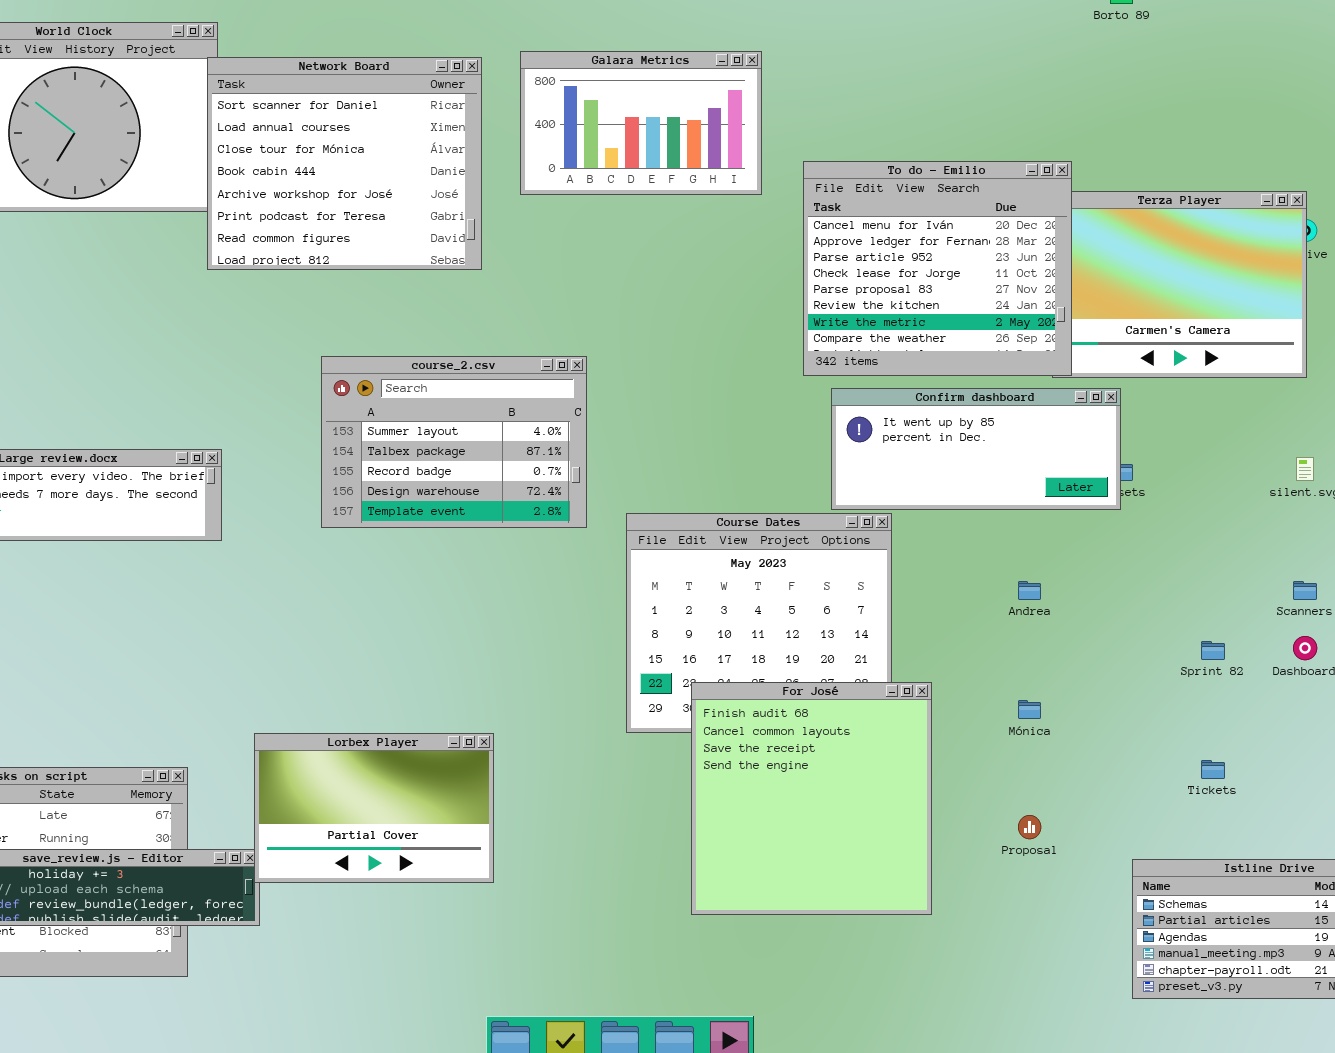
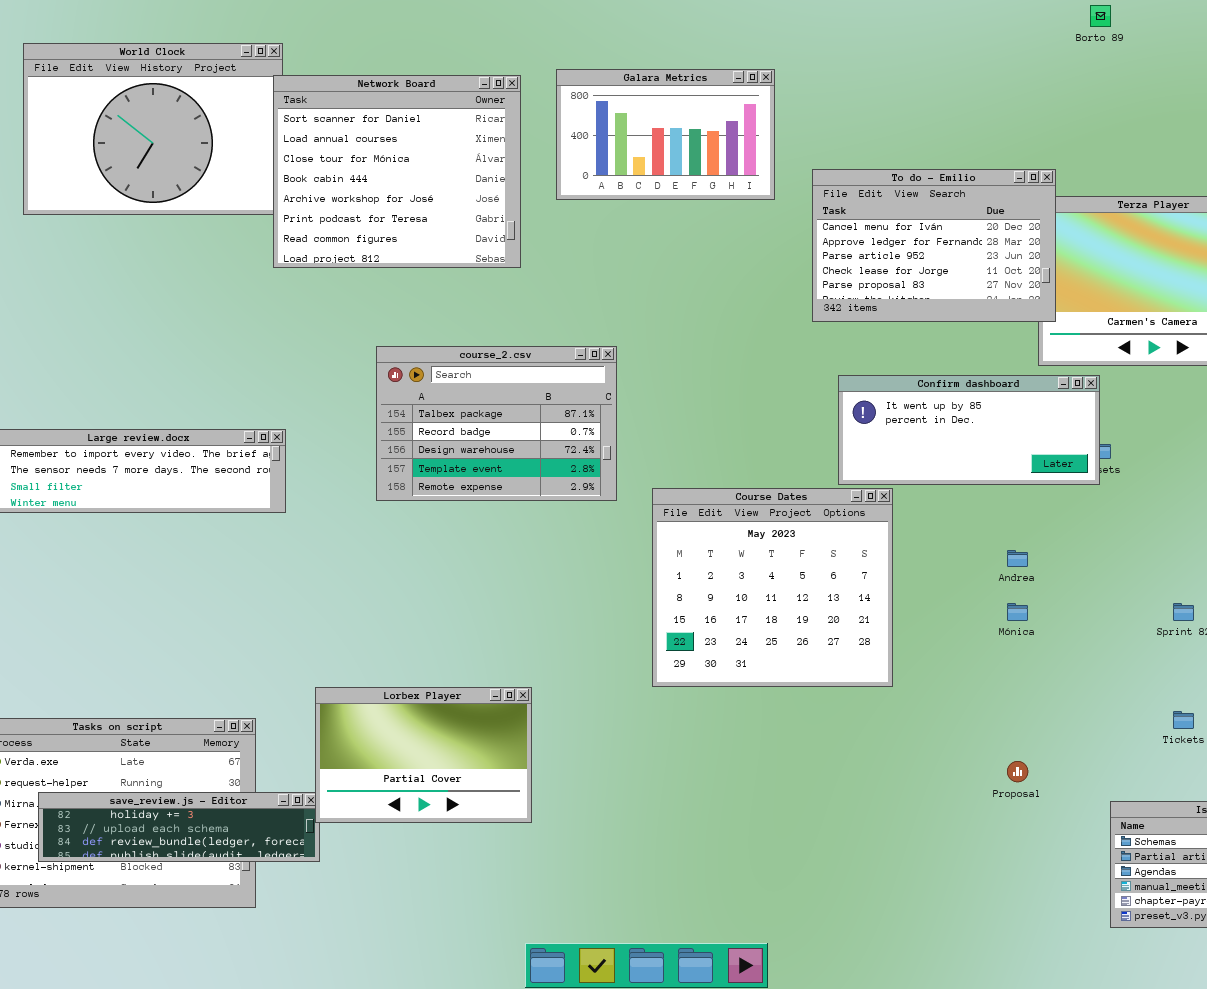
To do - Emilio: [803,161,1072,376] -> [812,169,1056,322], resized
course_2.csv: [321,356,587,528] -> [376,346,617,501], scrolled down 1 row
For José: [691,682,932,915] -> none, closed
Mónica: [1018,700,1041,719] -> [1007,603,1028,621], moved

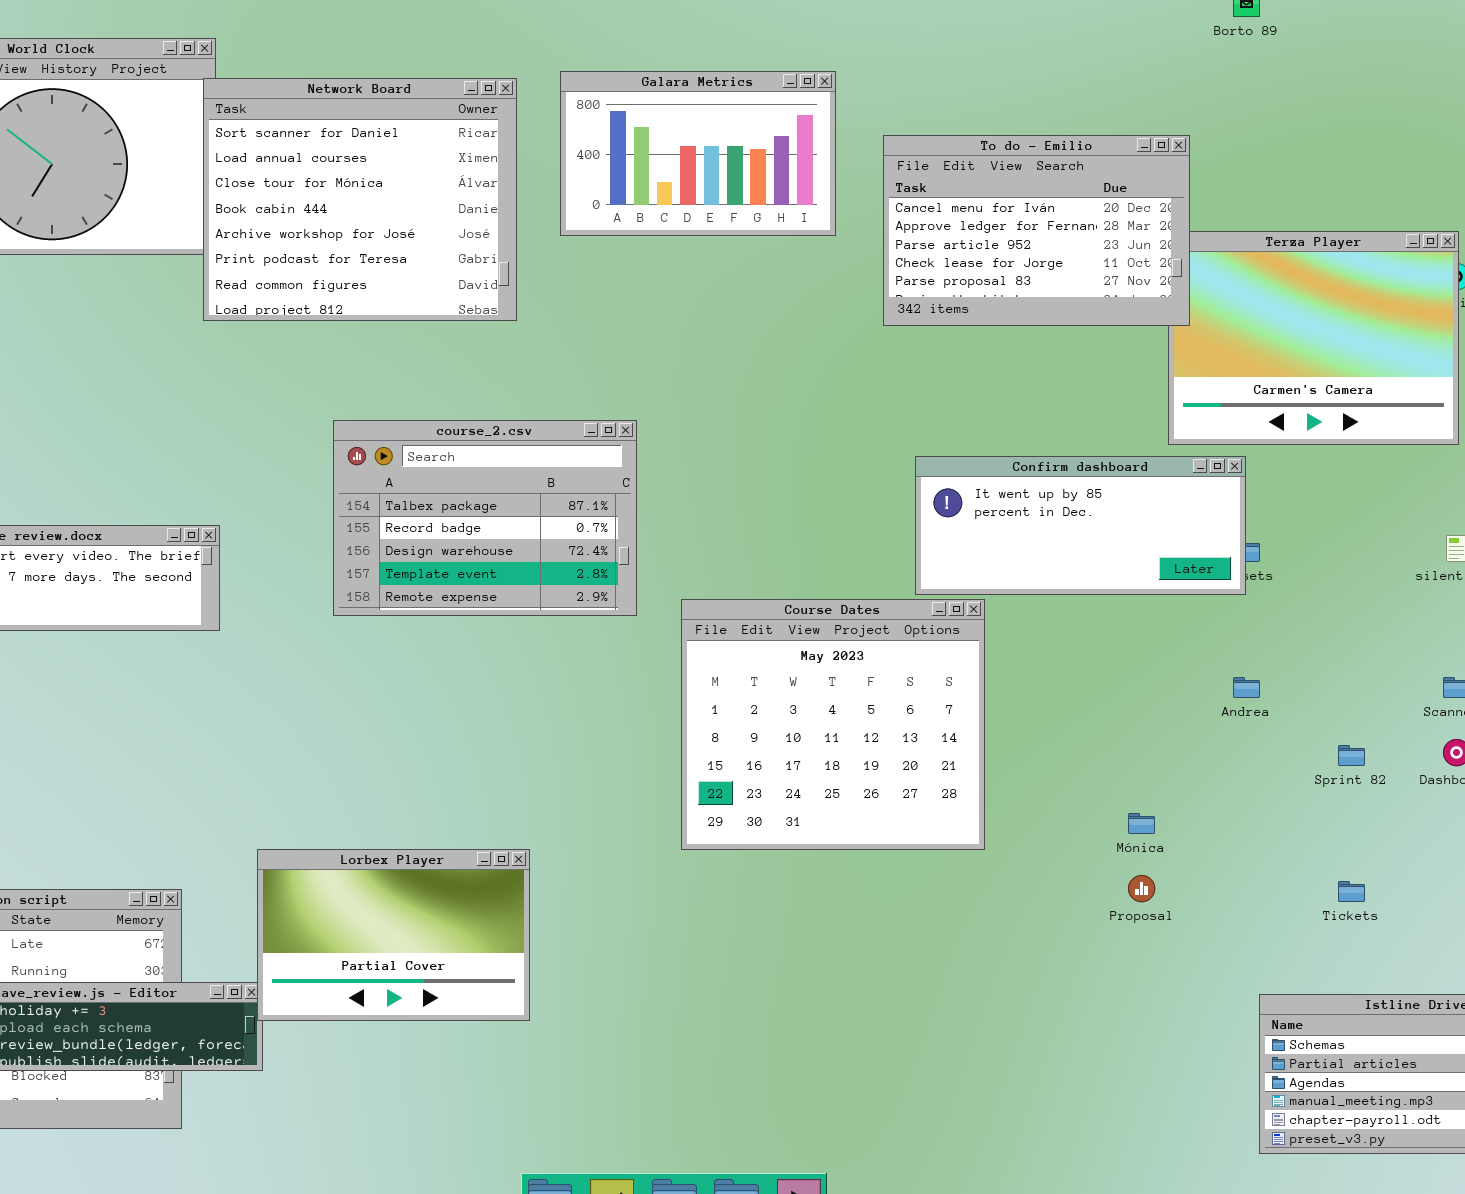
To do - Emilio: [812,169,1056,322] -> [883,135,1190,326], moved
Andrea: [1007,550,1028,567] -> [1233,677,1260,698], moved
Mónica: [1007,603,1028,621] -> [1128,813,1155,834], moved
Proposal: [1007,761,1028,782] -> [1128,875,1155,902], moved

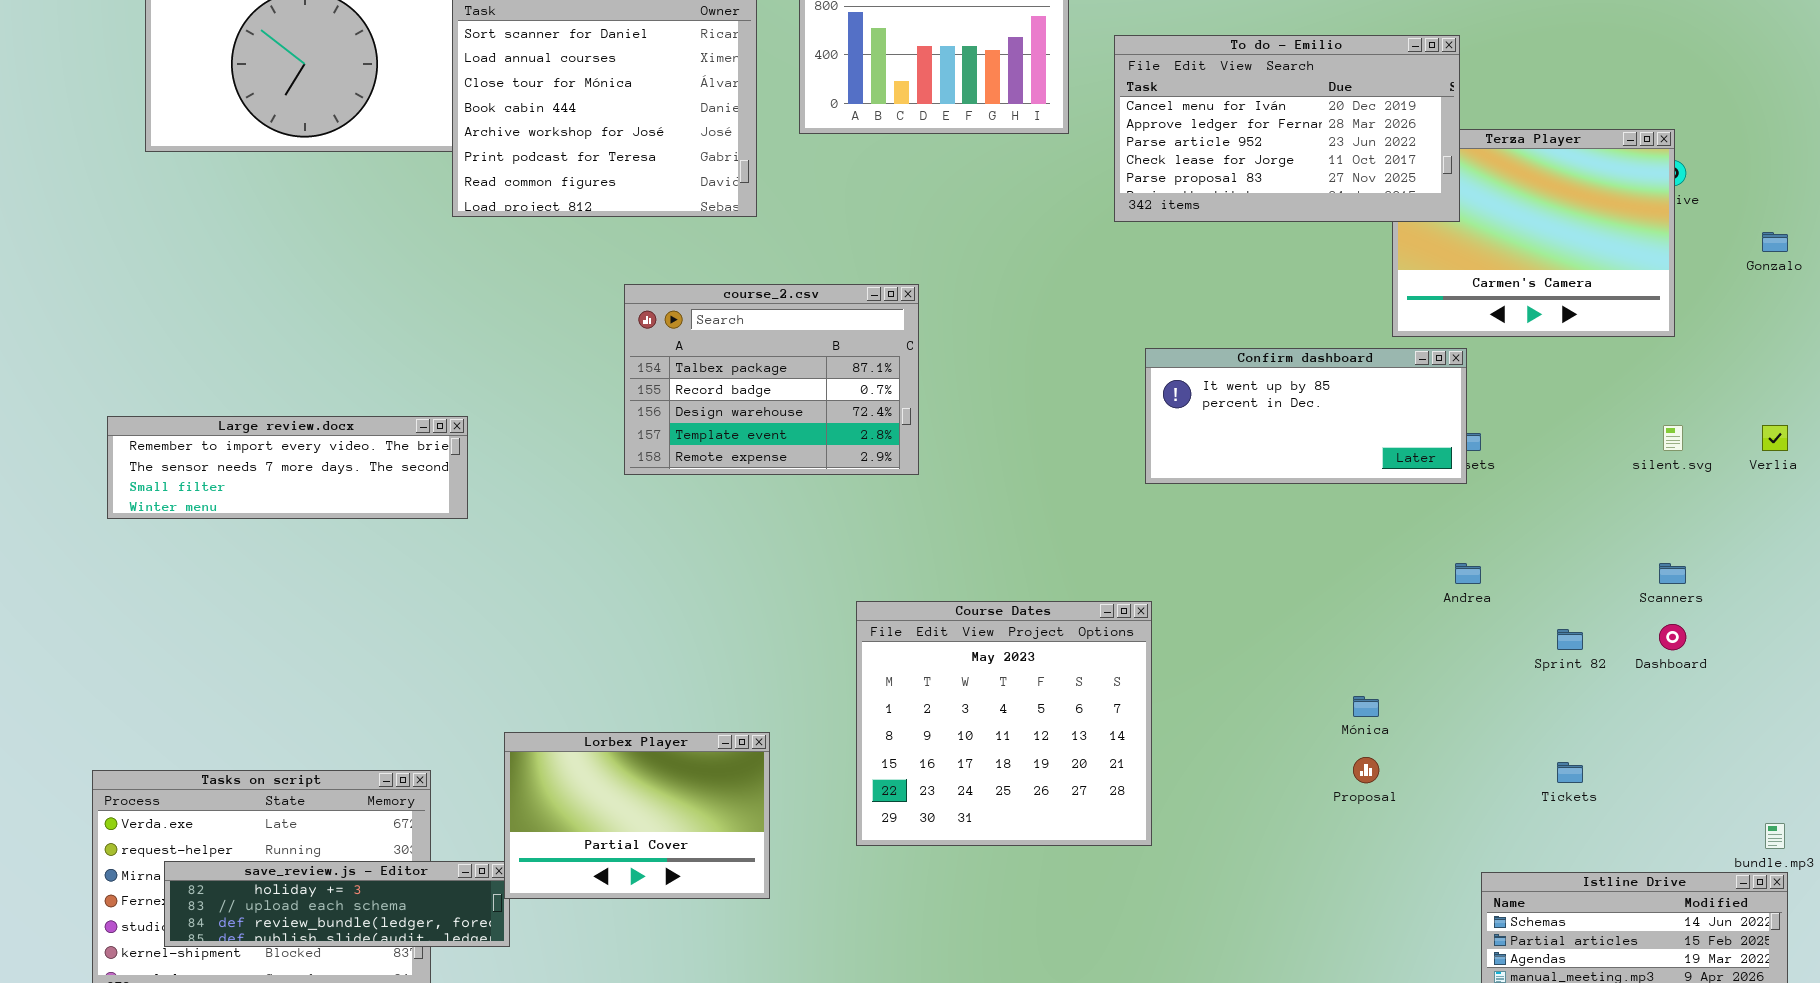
To do - Emilio: [883,135,1190,326] -> [1114,35,1460,222], resized
course_2.csv: [333,420,637,616] -> [624,284,919,475], moved
Course Dates: [681,599,985,850] -> [856,601,1152,846], moved

